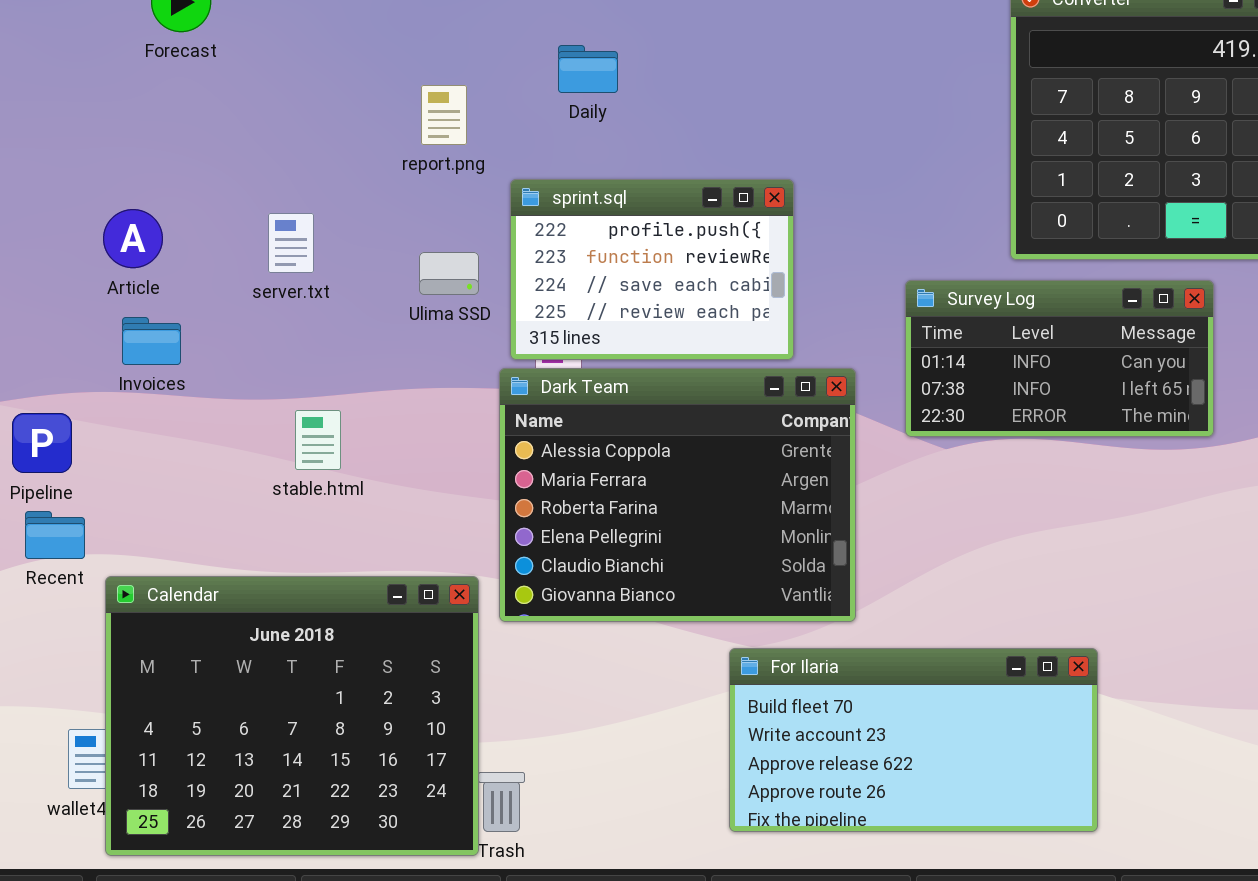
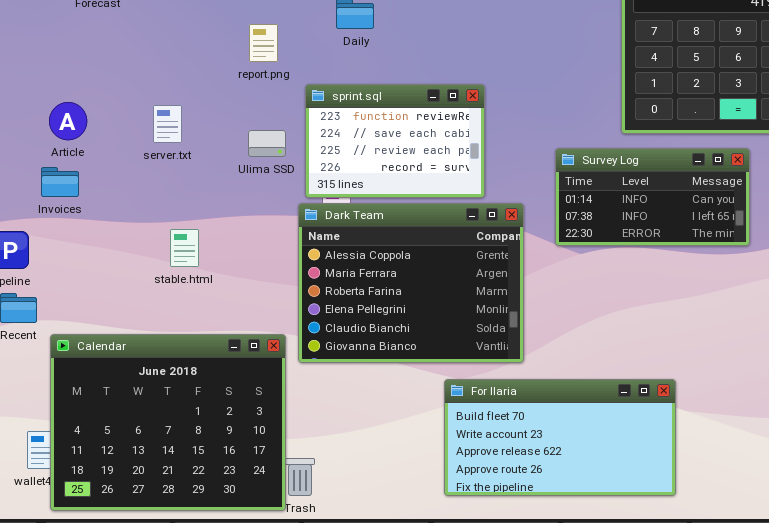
sprint.sql: [510,179,794,360] -> [305,84,485,198], scrolled down 1 row
Invoices: [122,317,181,365] -> [41,167,79,197], moved

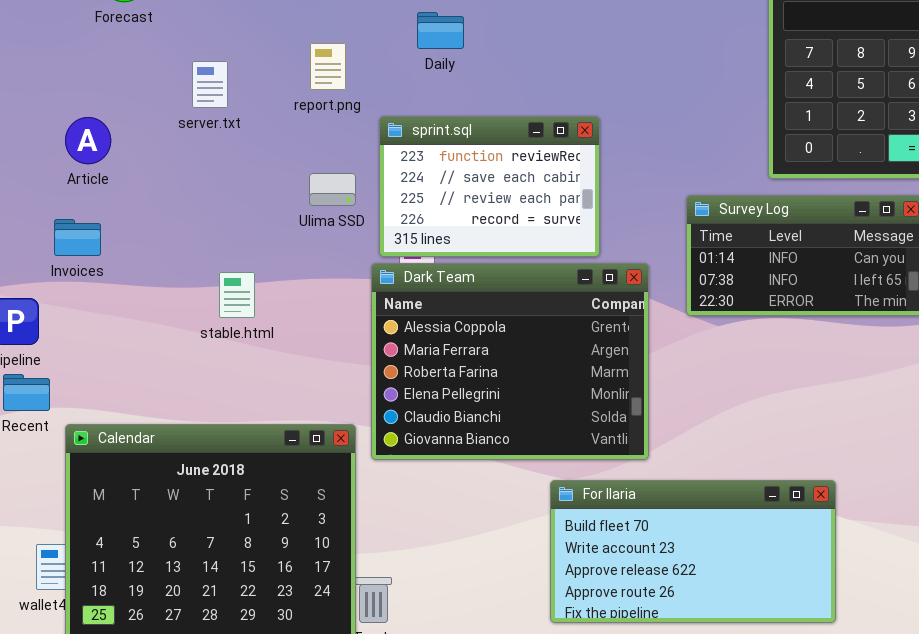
Article: [49,102,87,140] -> [65,117,111,164], moved
server.txt: [153,105,182,143] -> [192,61,228,108], moved
stable.html: [170,229,199,267] -> [219,272,255,318], moved

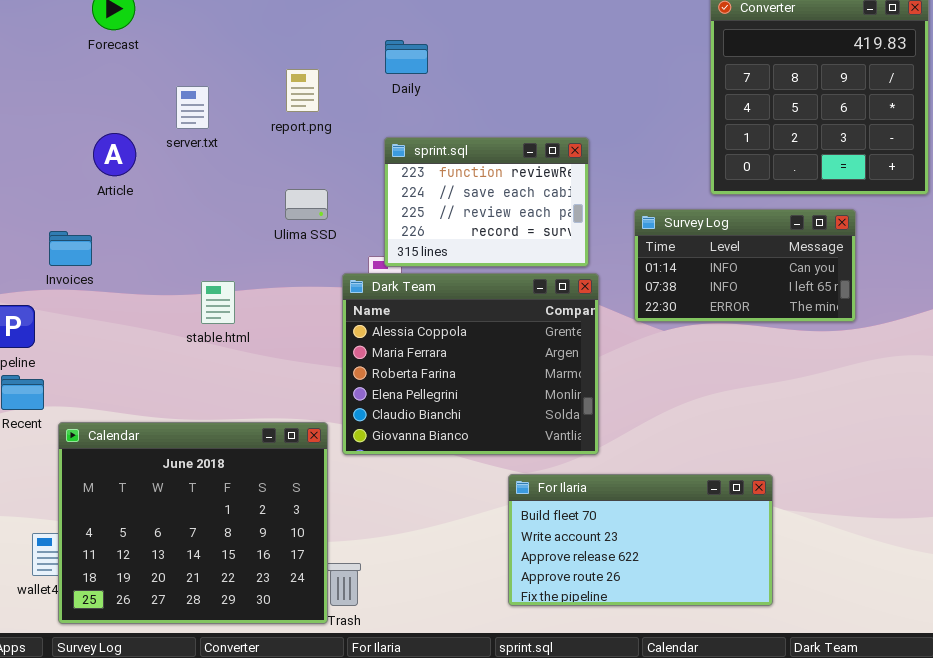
sprint.sql: [379,116,600,257] -> [384,137,589,267], moved
Article: [65,117,111,164] -> [93,133,136,176], moved

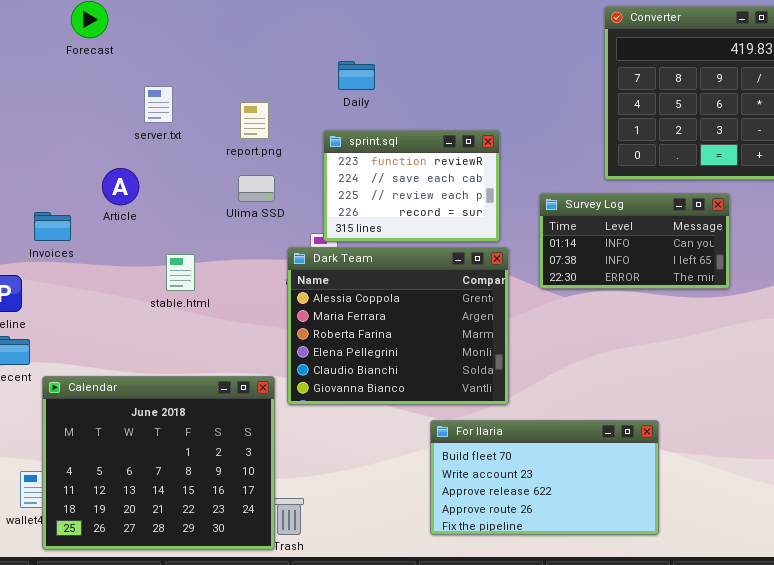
Daily: [385,40,428,74] -> [338,61,375,90], moved
report.png: [286,69,319,112] -> [240,102,269,139], moved
Article: [93,133,136,176] -> [102,168,139,205], moved

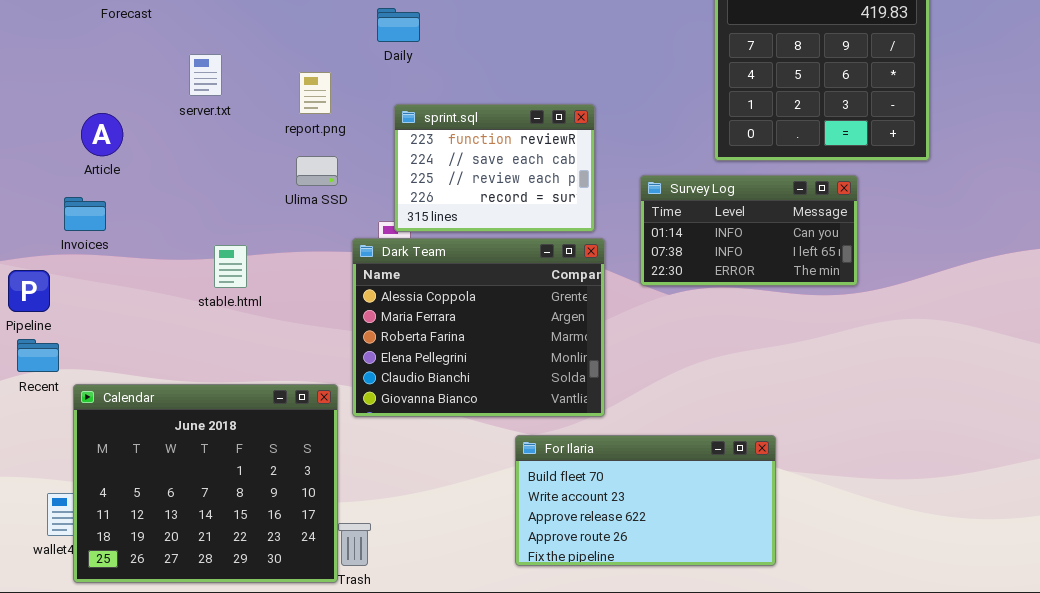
Daily: [338,61,375,90] -> [377,8,420,42], moved
Article: [102,168,139,205] -> [81,113,123,156], moved

